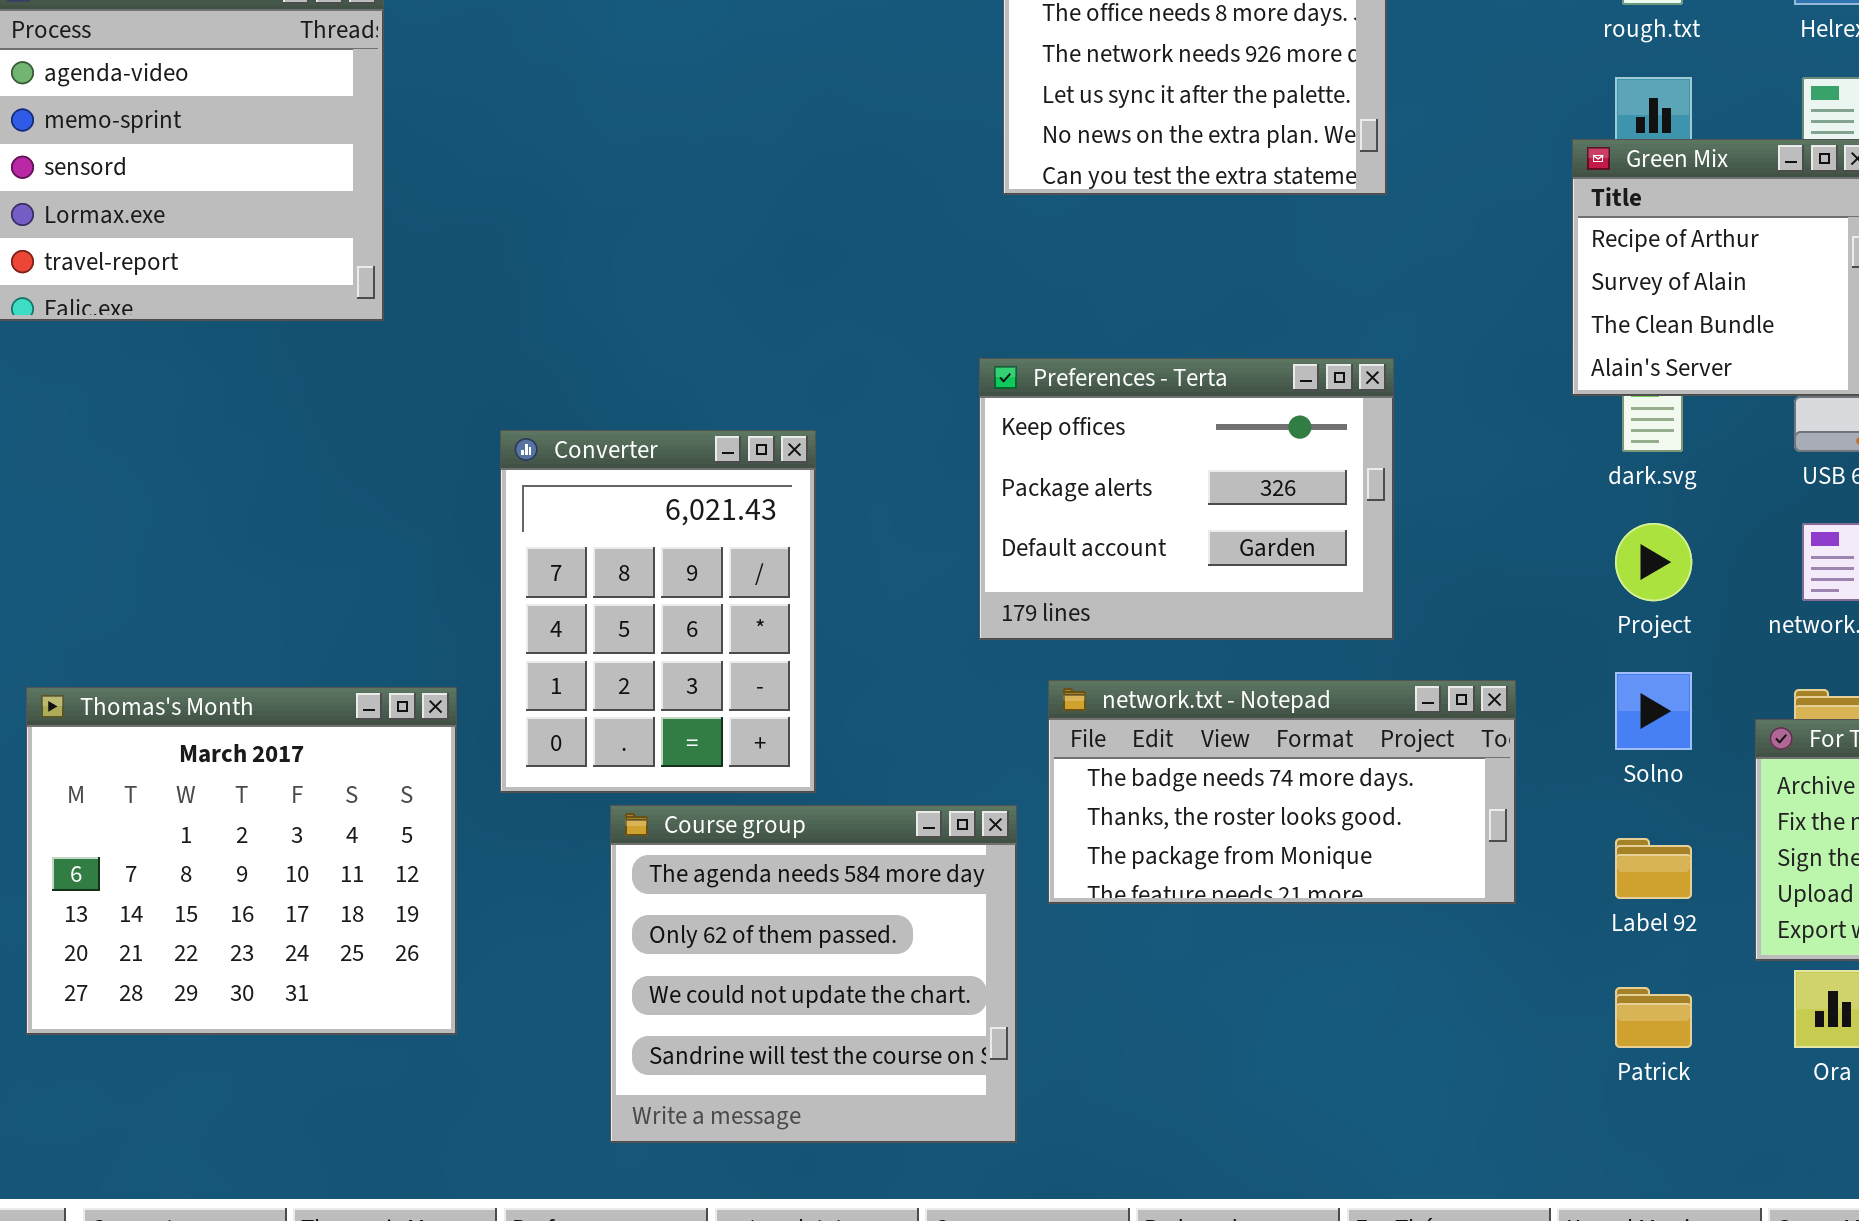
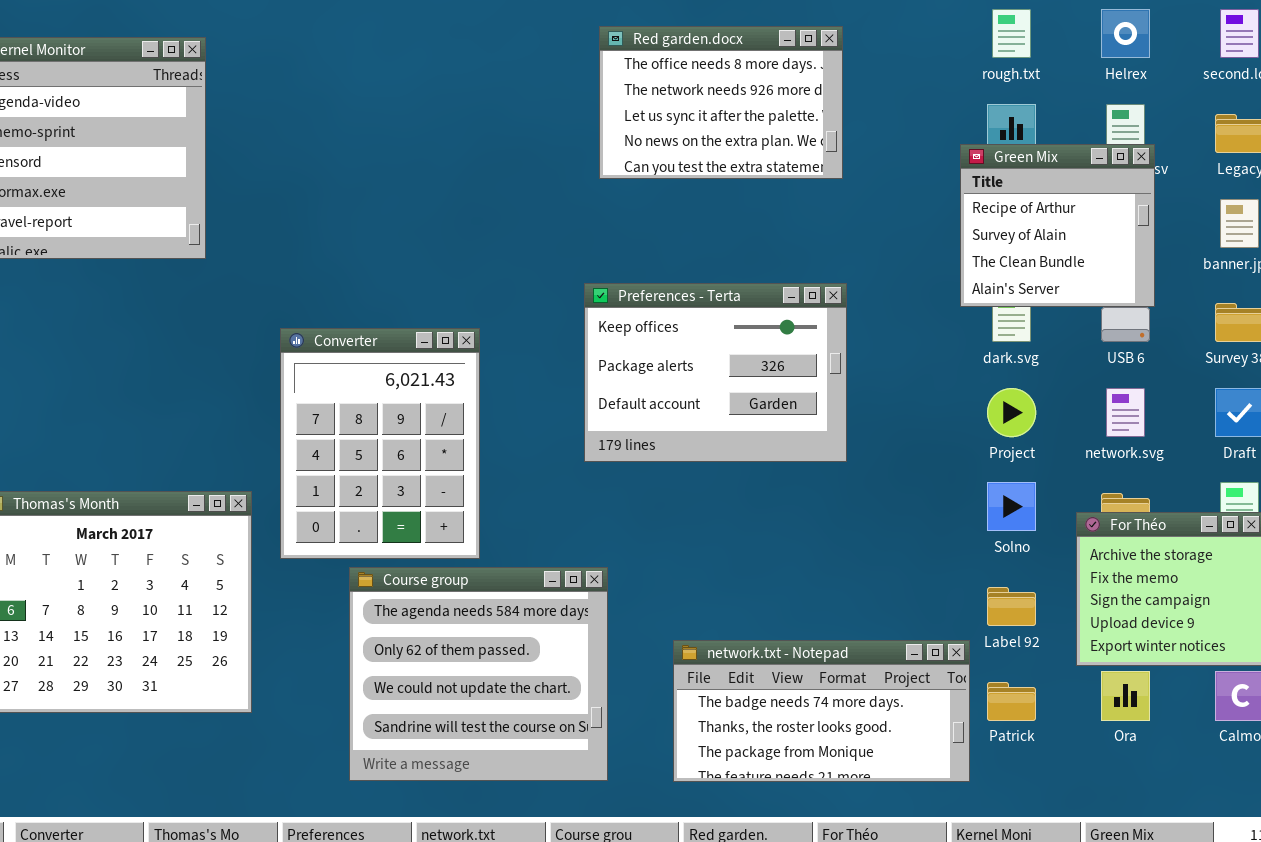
network.txt - Notepad: [1048,680,1516,904] -> [673,640,970,782], moved

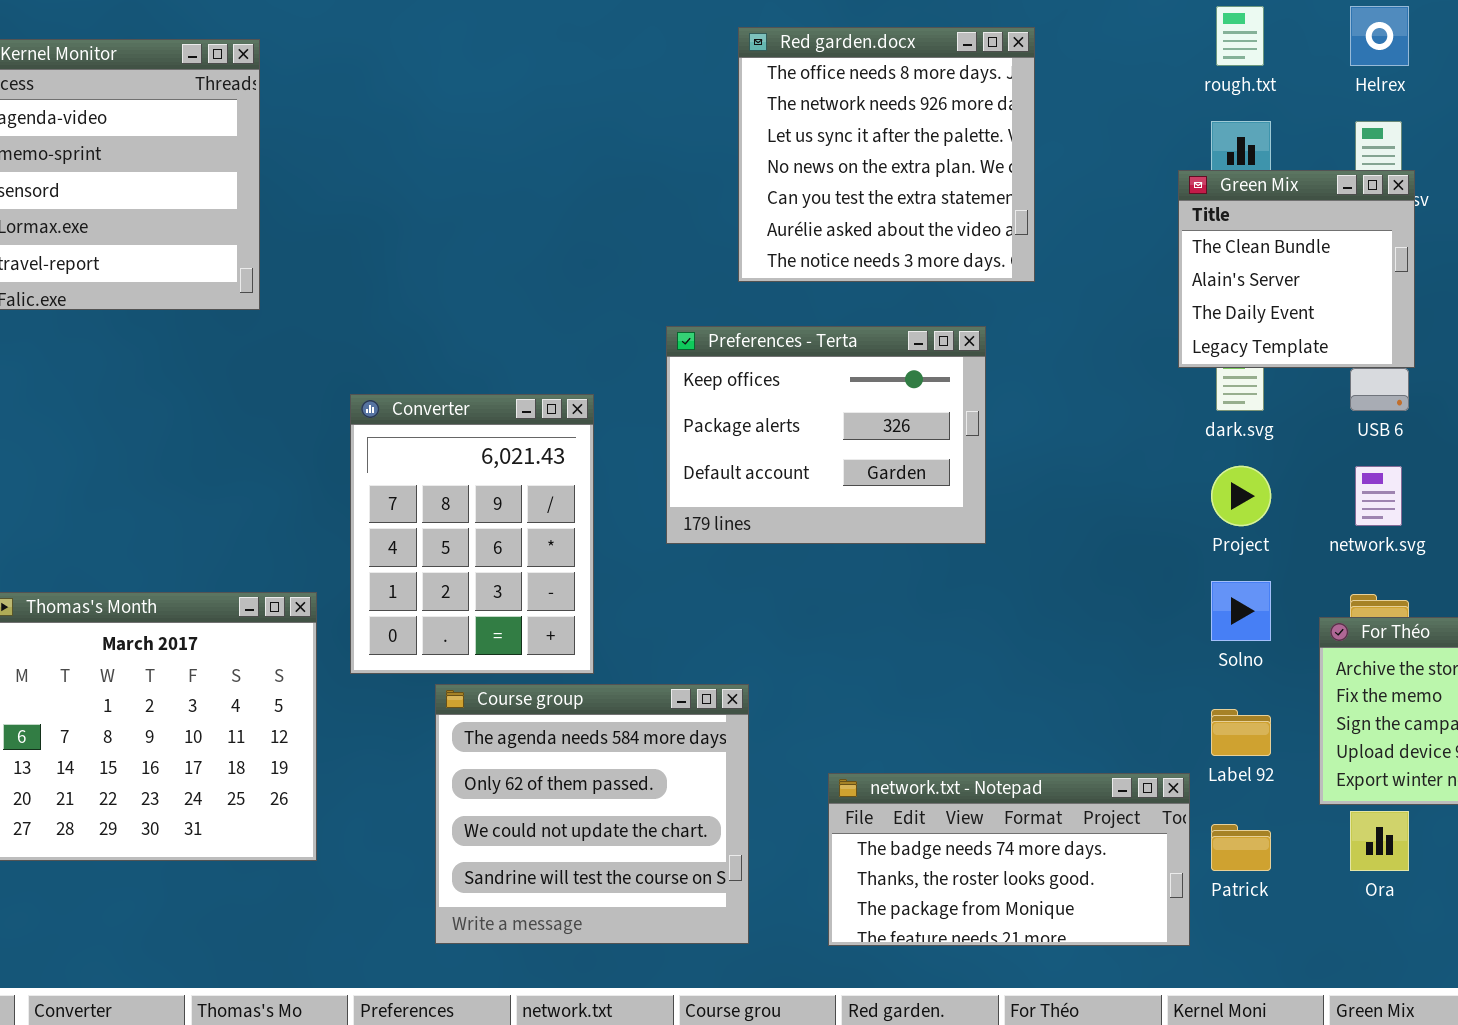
Red garden.docx: [599,26,843,179] -> [738,27,1035,282], resized
Green Mix: [960,144,1155,307] -> [1178,170,1415,368], scrolled down 2 rows
Preferences - Terta: [584,283,847,462] -> [666,326,986,544], moved

